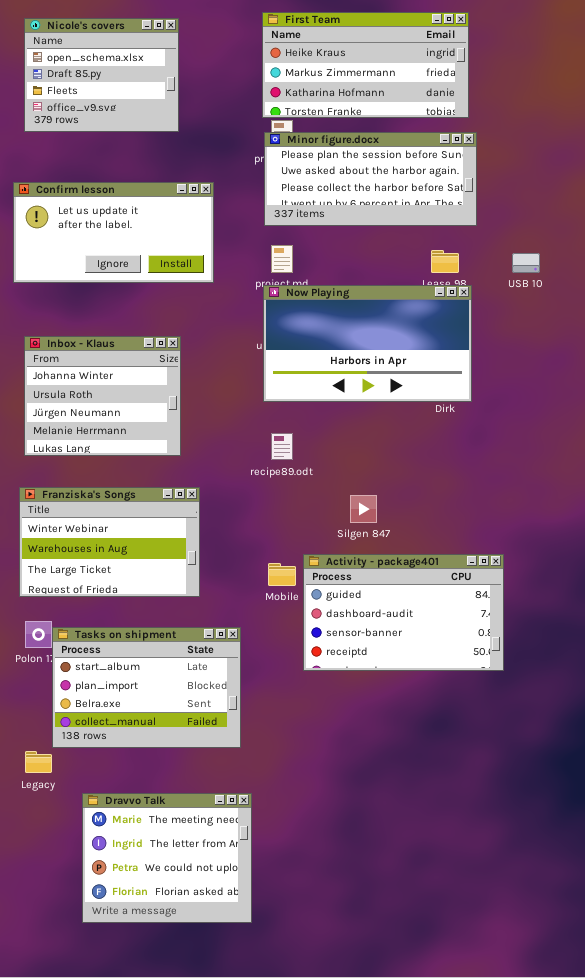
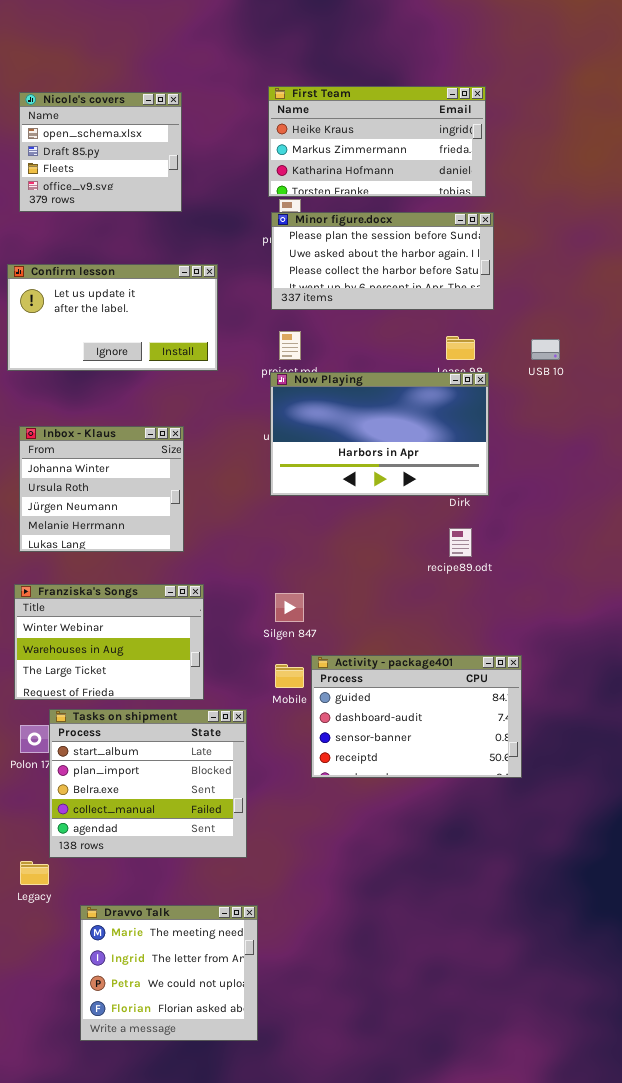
recipe89.odt: [271,433,293,460] -> [449,528,472,557], moved
Silgen 847: [350,495,377,523] -> [275,593,304,622], moved
Tasks on shipment: [52,627,241,748] -> [49,709,247,858], resized

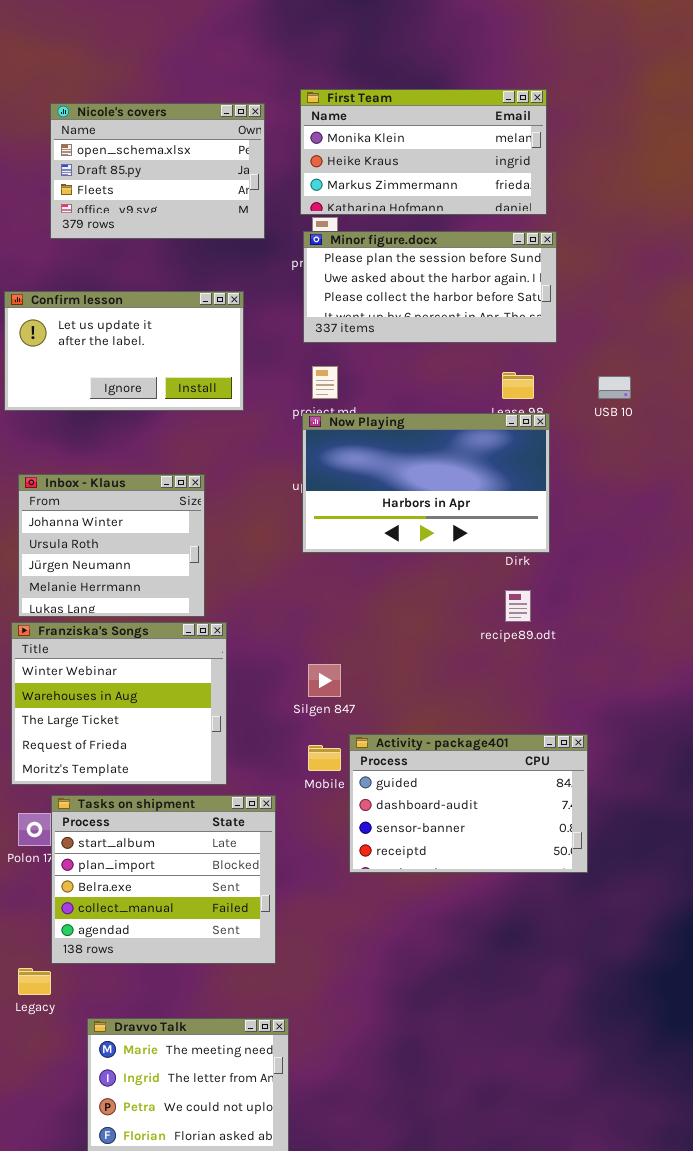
First Team: [268,86,486,197] -> [300,89,547,215], scrolled up 1 row
Nicole's covers: [19,92,182,212] -> [50,103,265,239], moved, resized
Franziska's Songs: [14,584,204,700] -> [11,622,227,785], resized

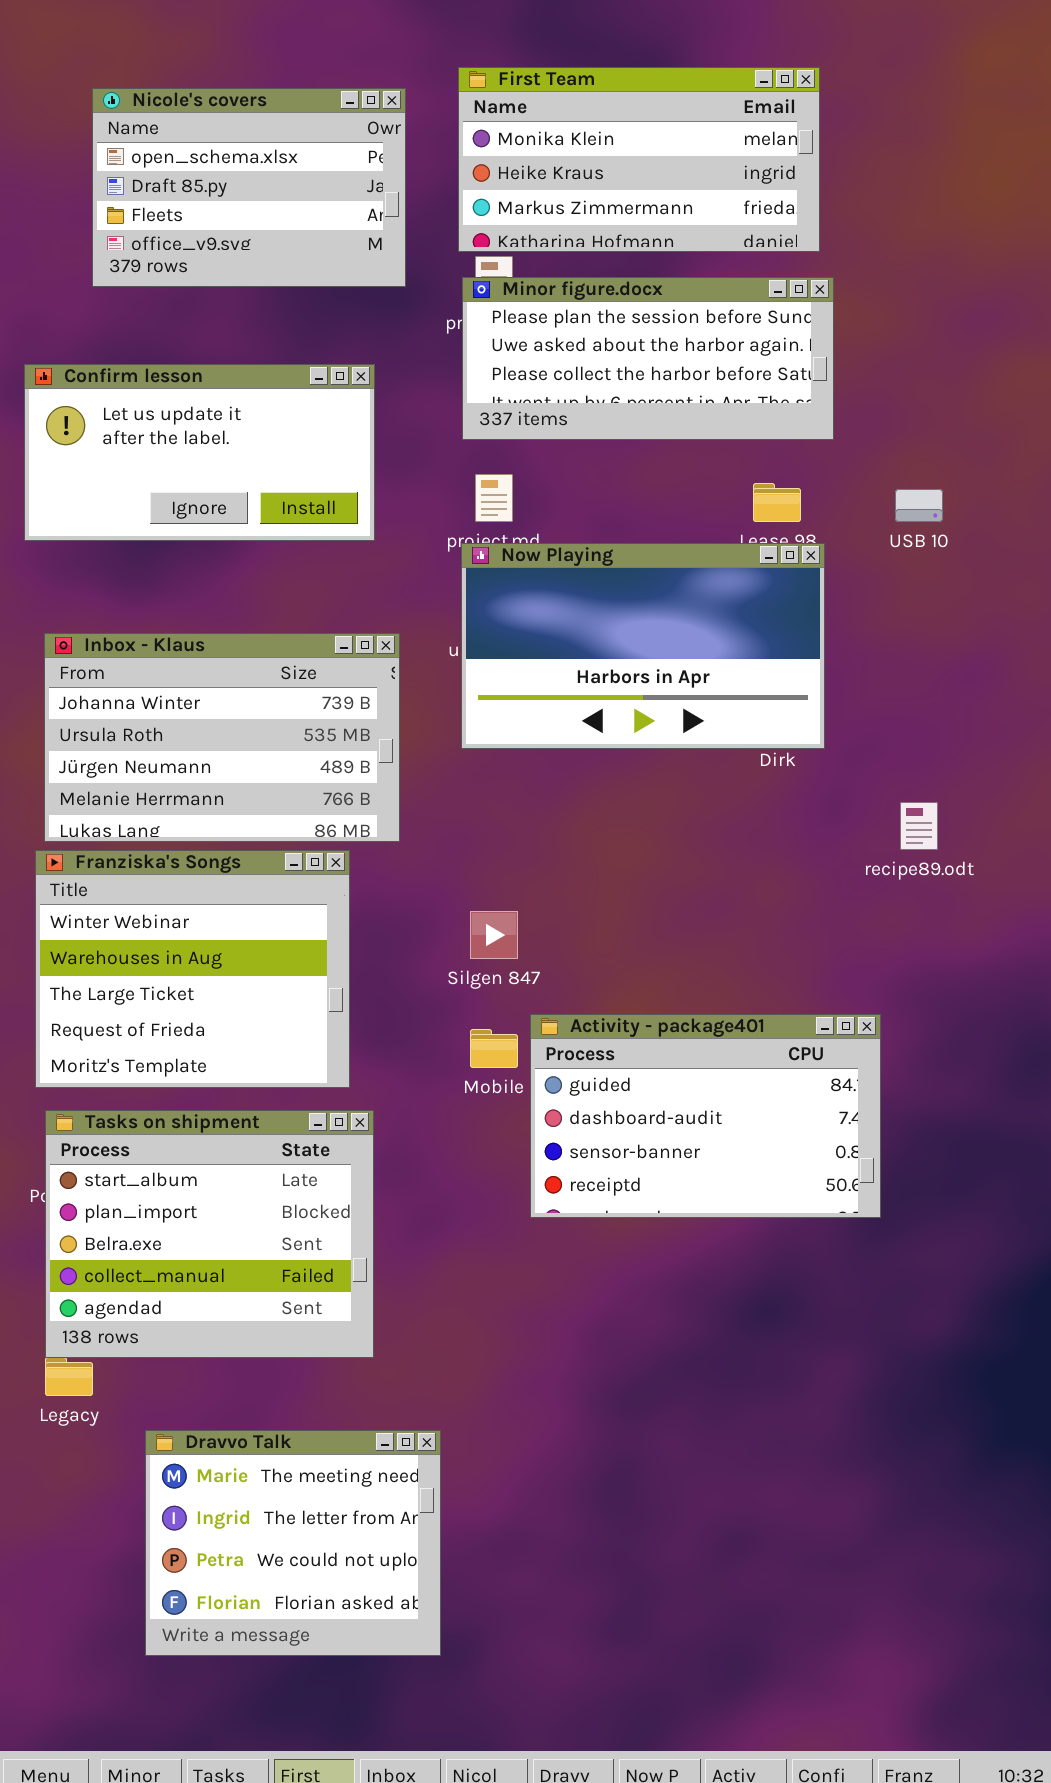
Inbox - Klaus: [18,474,205,617] -> [44,633,400,842], resized
recipe89.odt: [505,590,531,622] -> [900,802,938,850], moved
Tasks on shipment: [51,795,276,964] -> [45,1110,374,1358], moved

